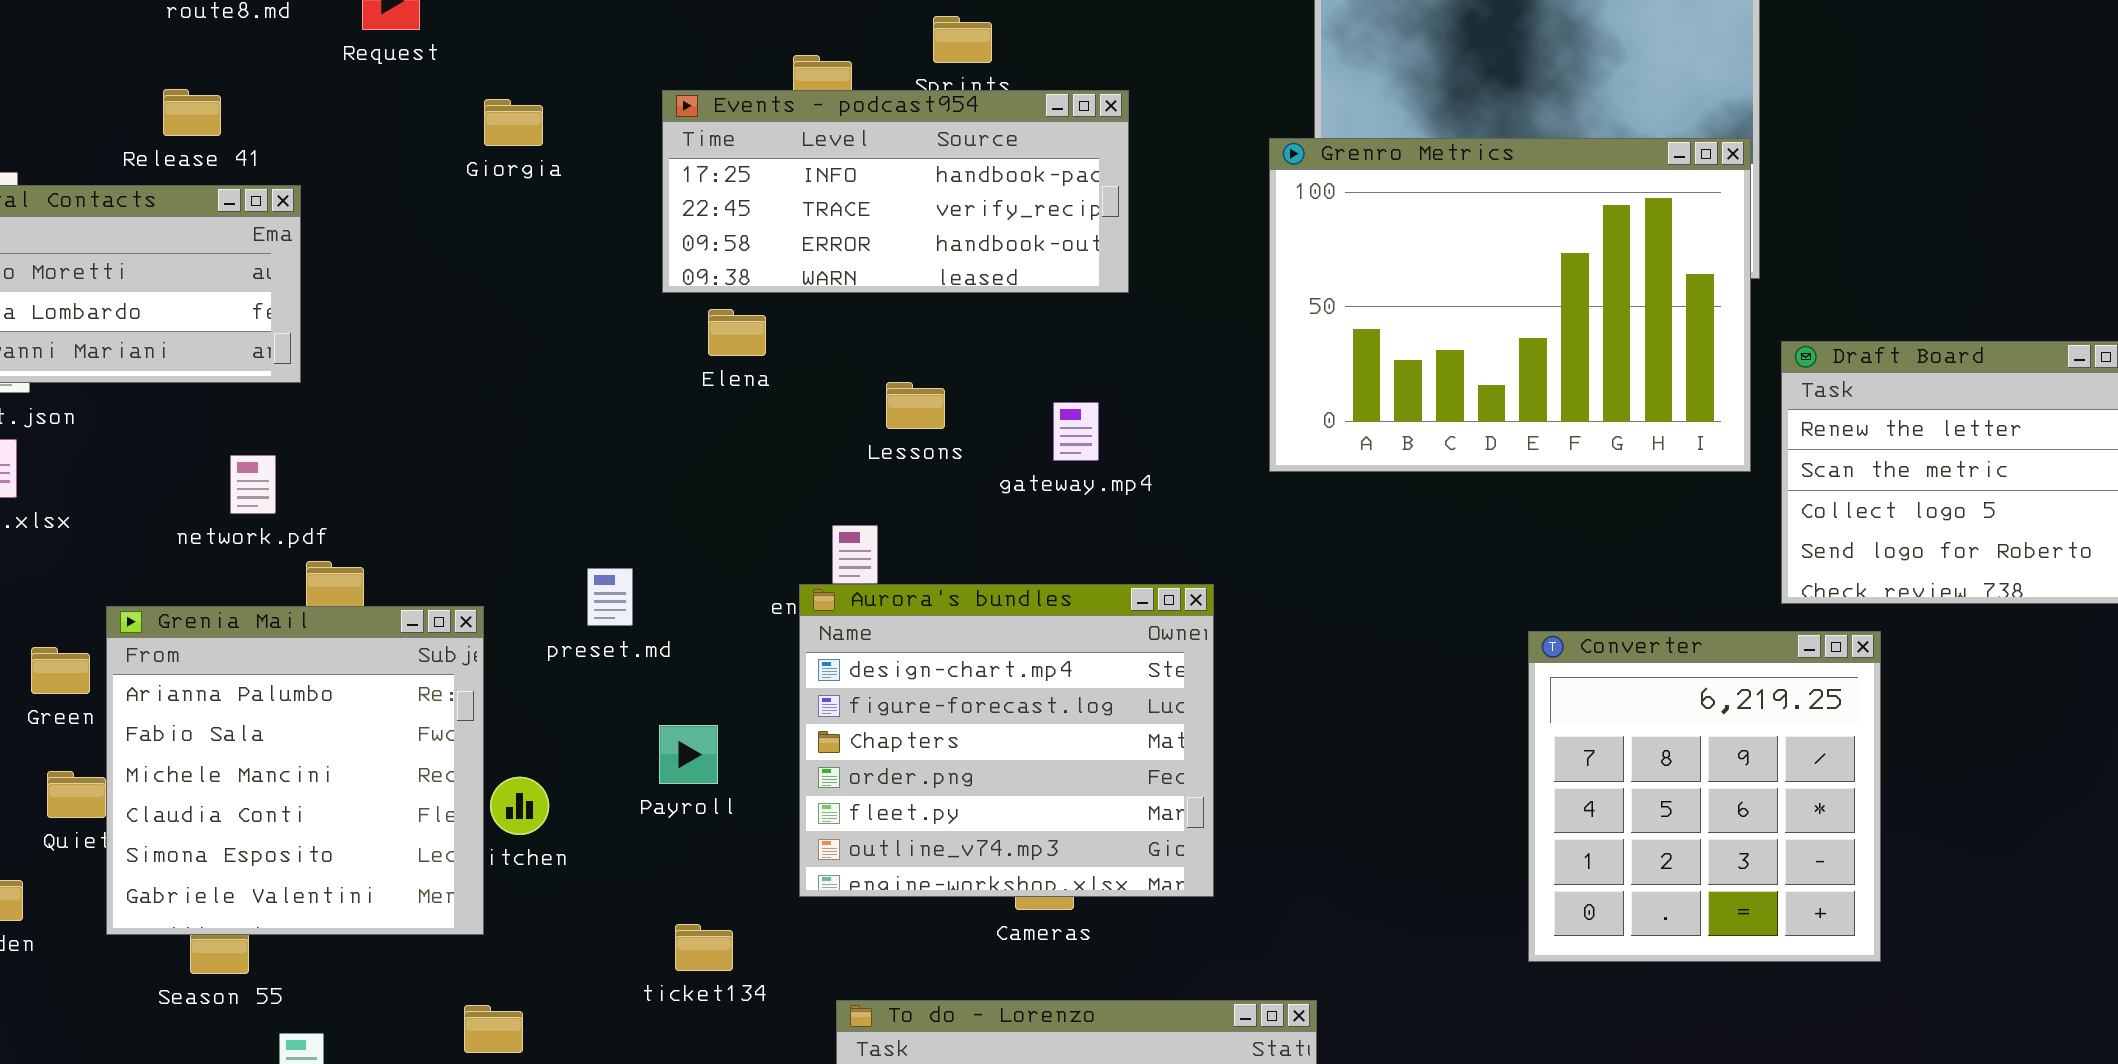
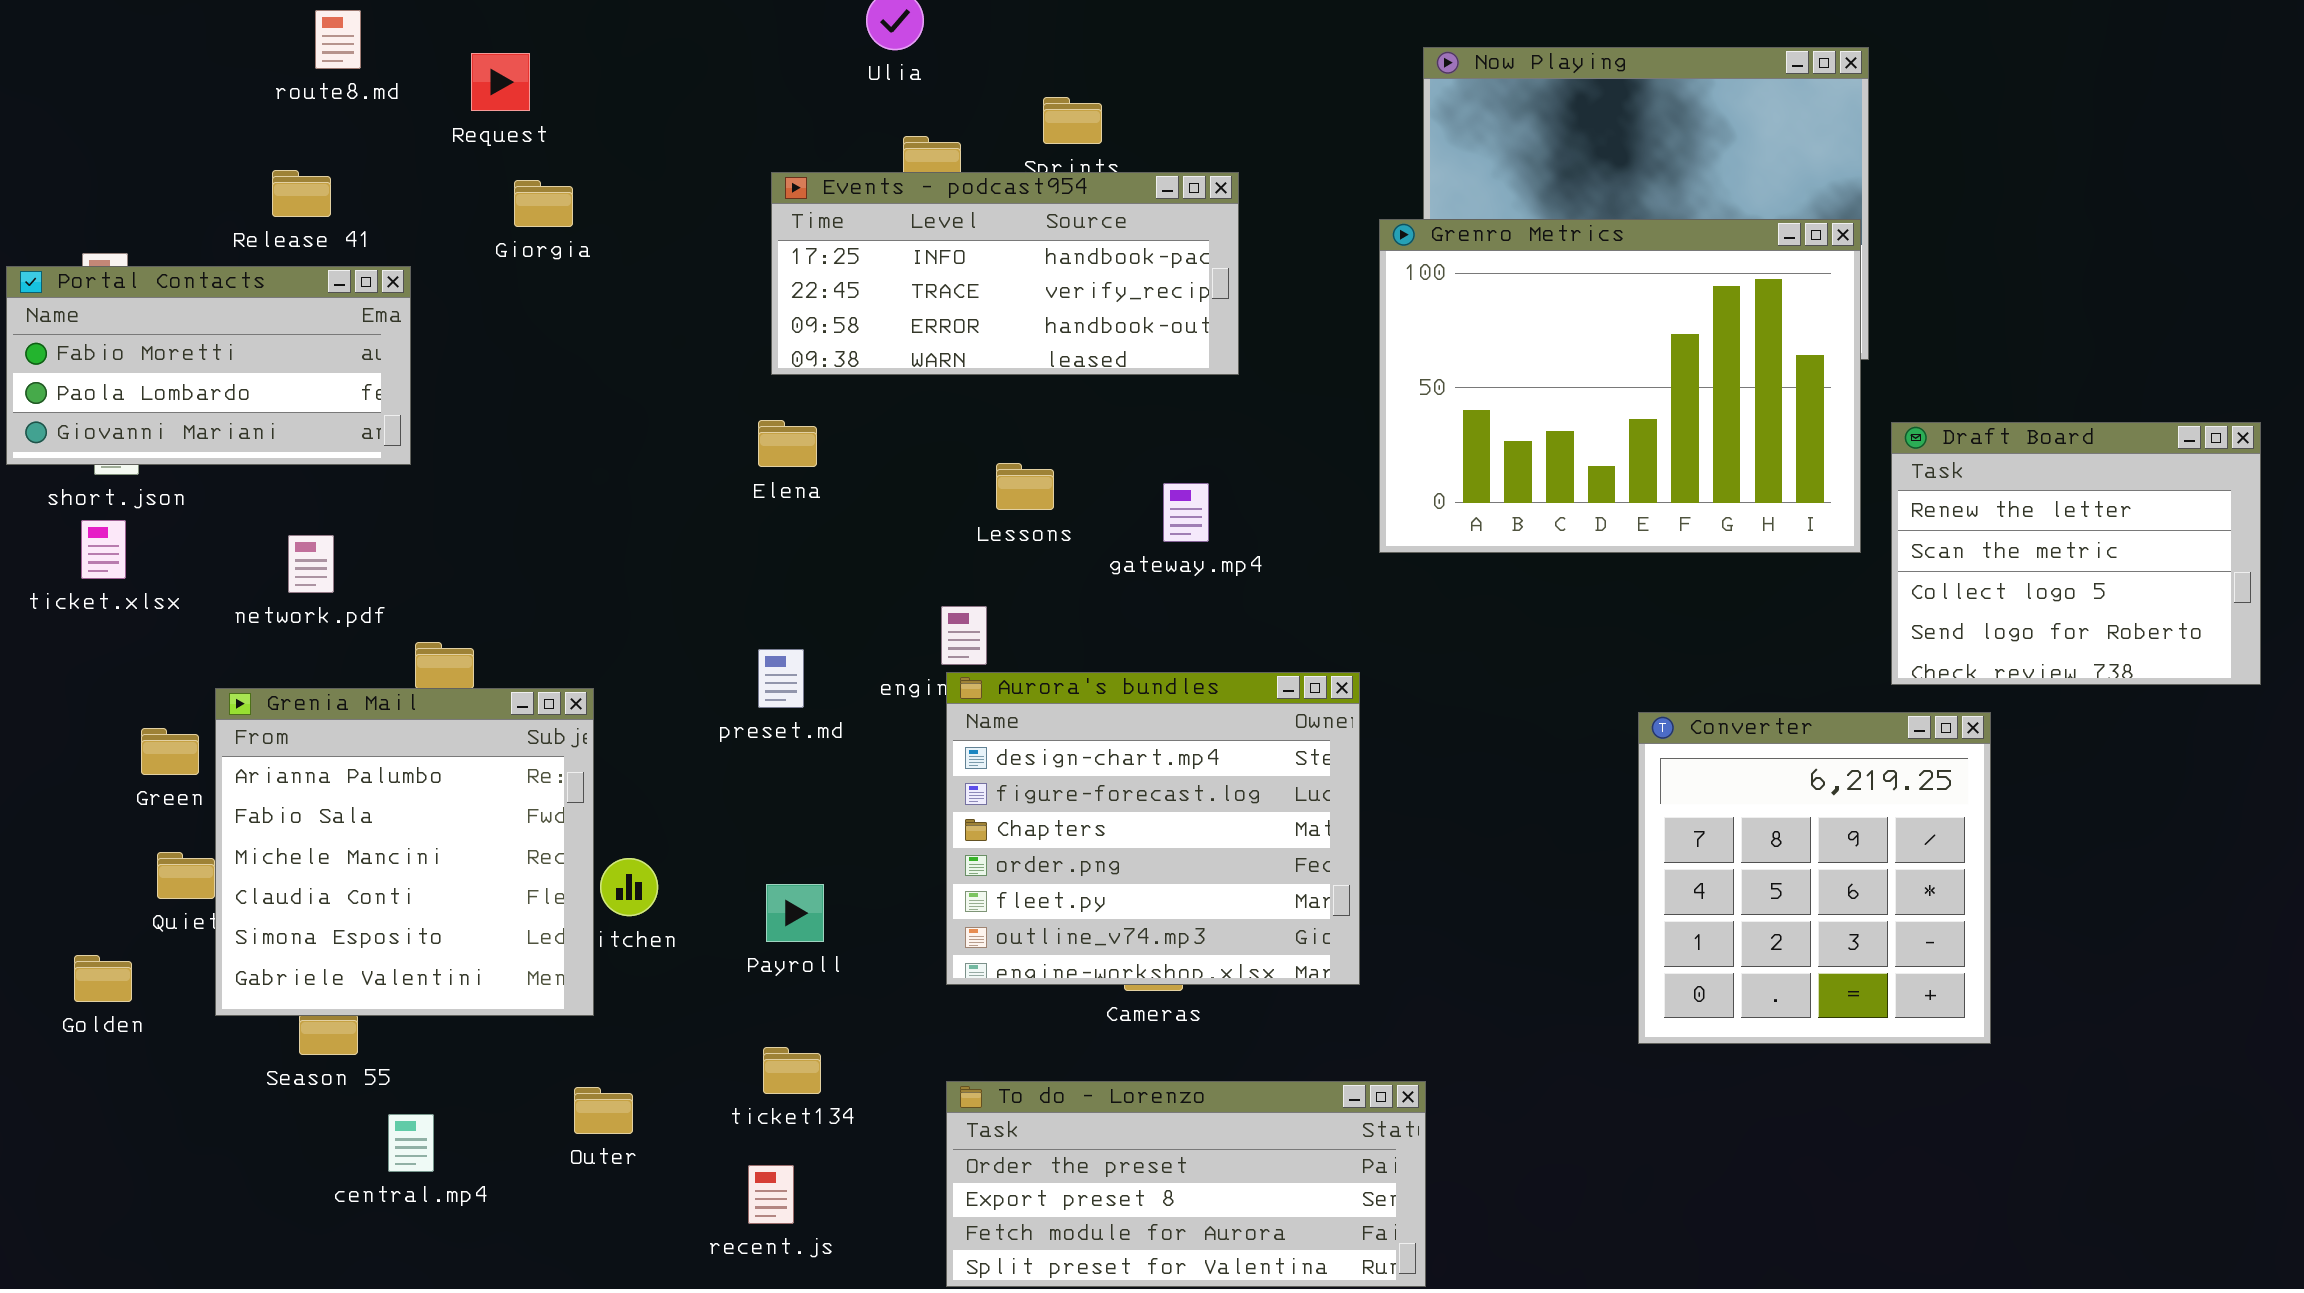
Giorgia: [484,99,543,146] -> [514,180,573,227], moved
Elena: [708,309,766,356] -> [758,420,817,467], moved
network.pdf: [230,455,276,514] -> [288,535,334,593], moved
preset.md: [587,568,633,626] -> [758,649,804,708], moved
Aurora's bundles: [799,584,1214,897] -> [946,672,1360,985], moved
Payroll: [659,725,718,784] -> [766,884,824,942], moved
ticket134: [675,924,733,971] -> [763,1047,821,1094], moved

